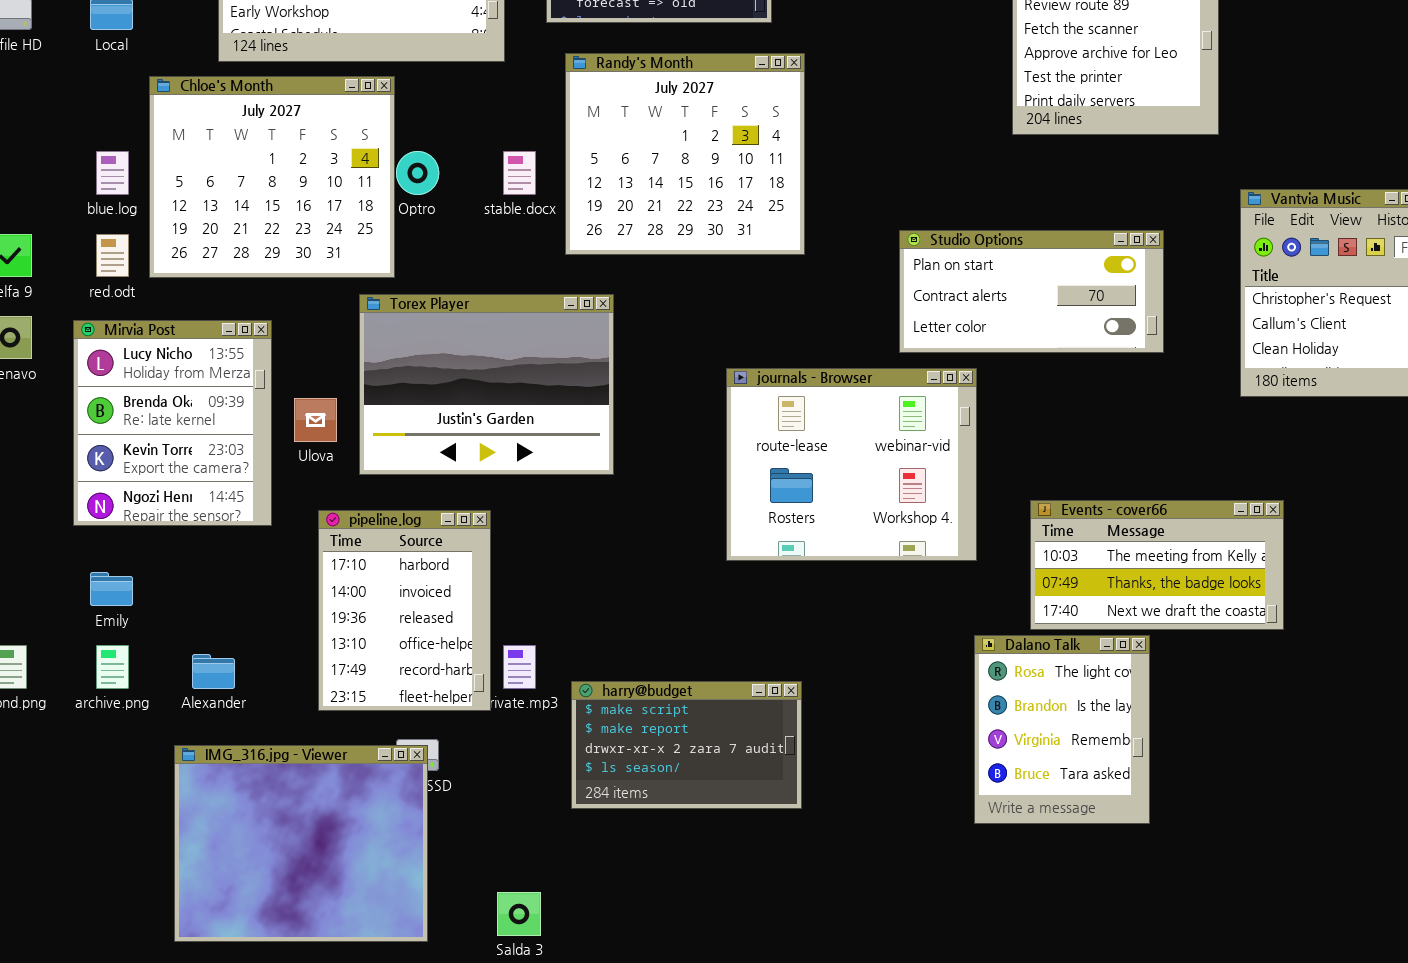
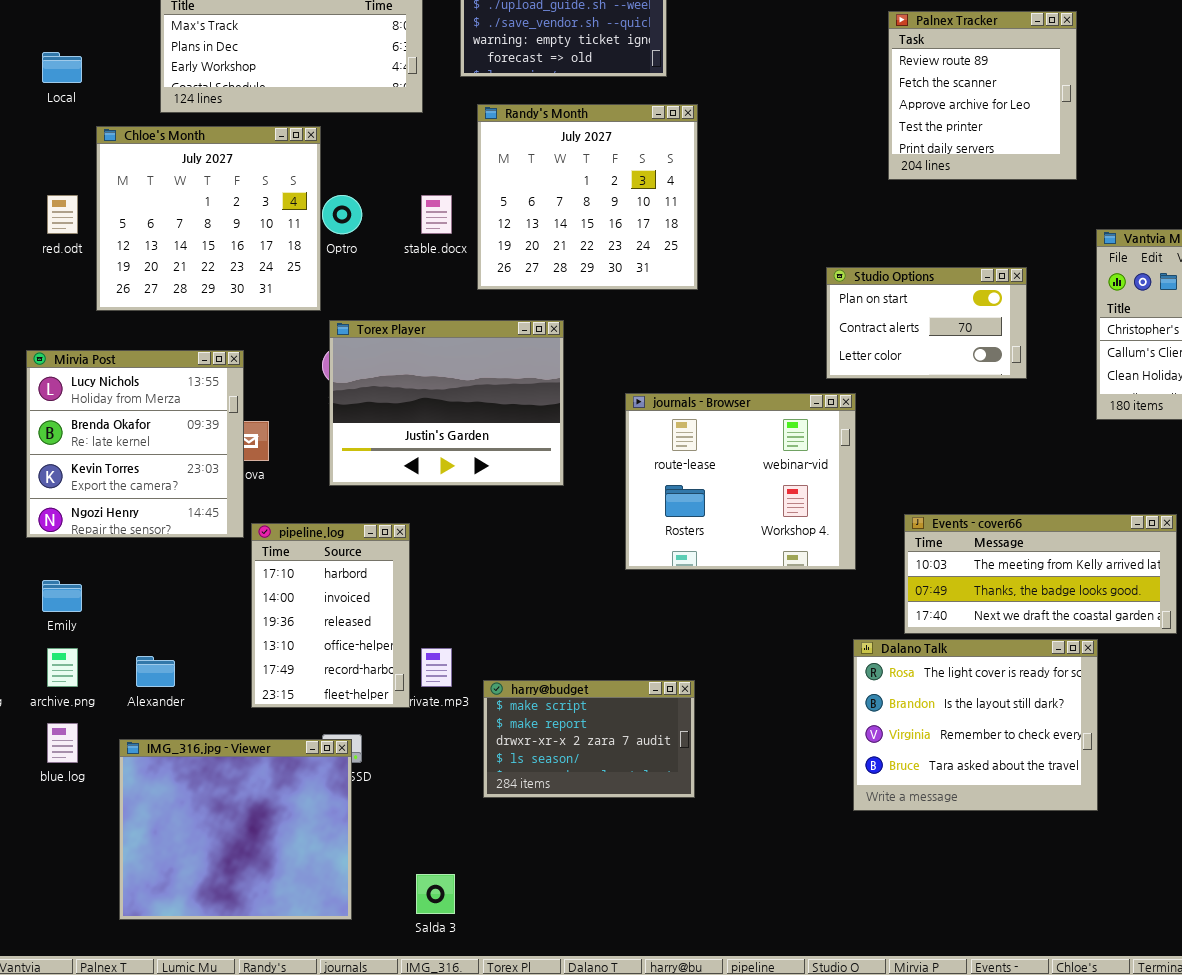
blue.log: [96,151,129,195] -> [47,723,78,763], moved
Studio Options: [899,230,1164,353] -> [826,267,1027,379], resized
red.odt: [96,234,129,277] -> [47,195,78,234], moved
Torex Player: [359,294,614,475] -> [329,320,564,486], moved
Mirvia Post: [73,320,272,526] -> [26,350,244,538], resized
Events - cover66: [1030,500,1284,630] -> [904,514,1177,634], resized
Dalano Talk: [974,635,1150,824] -> [853,639,1098,811], resized

